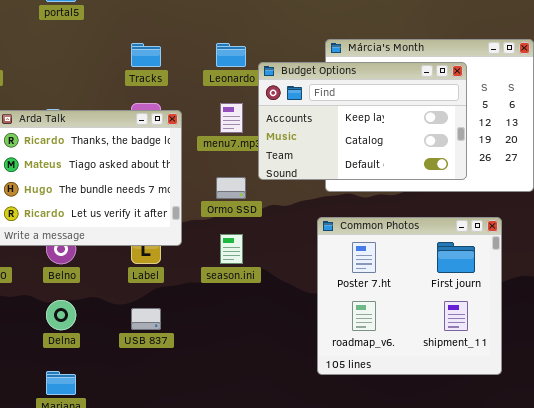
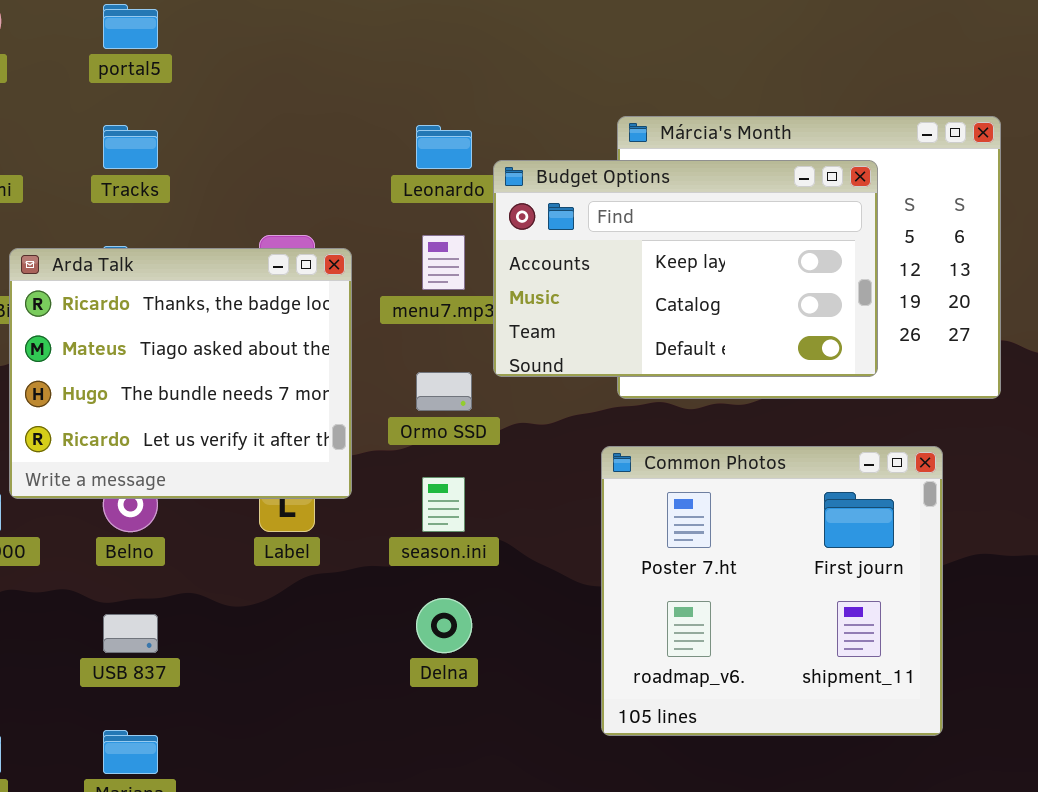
Tracks: [131,43,161,67] -> [103,125,158,169], moved
Delna: [46,300,76,330] -> [416,598,472,653], moved
USB 837: [131,308,161,330] -> [103,614,158,653], moved

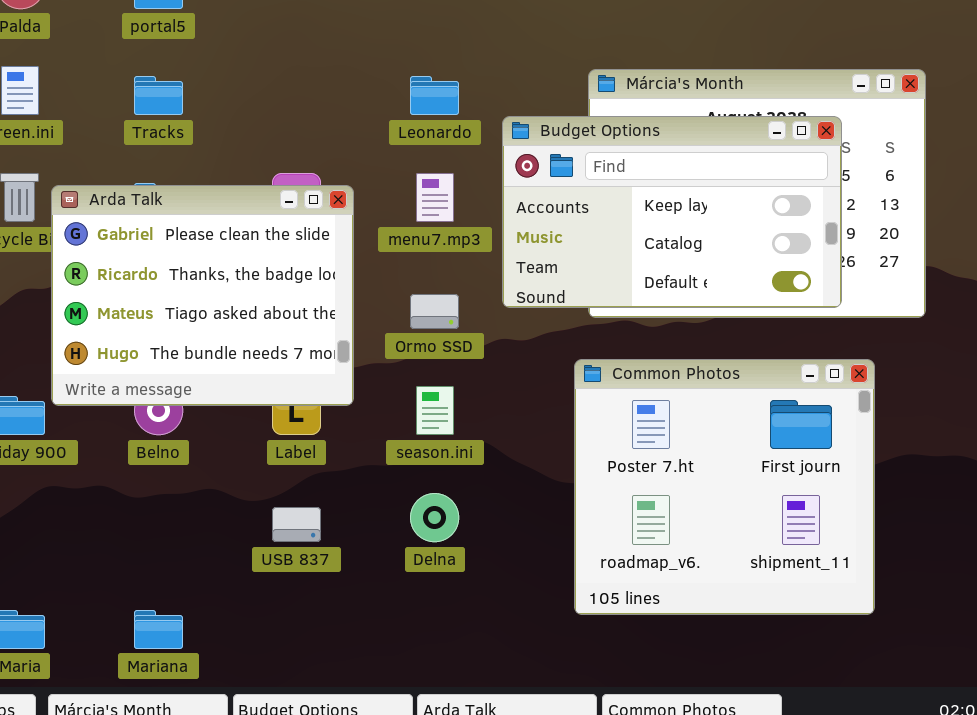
Budget Options: [493,160,878,377] -> [502,116,842,308], moved
Arda Talk: [9,248,352,499] -> [51,185,354,406], scrolled up 1 row
USB 837: [103,614,158,653] -> [272,507,321,542], moved

